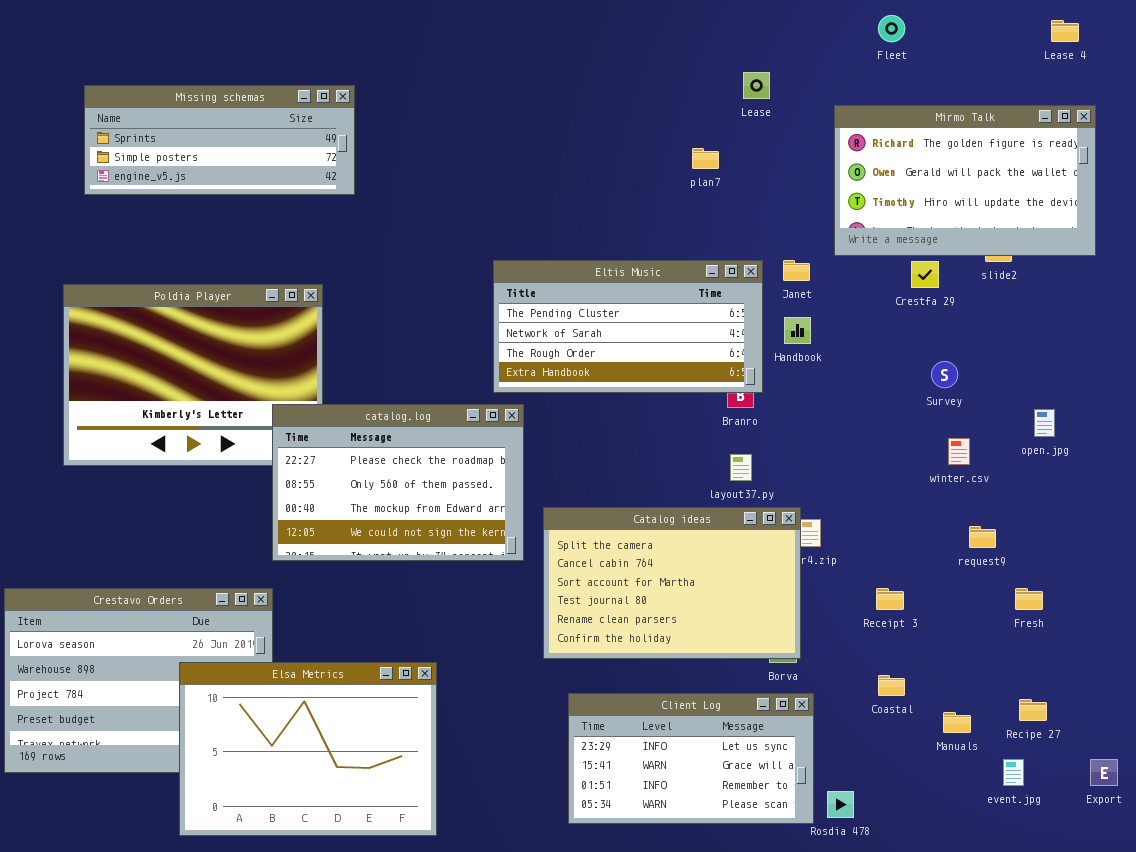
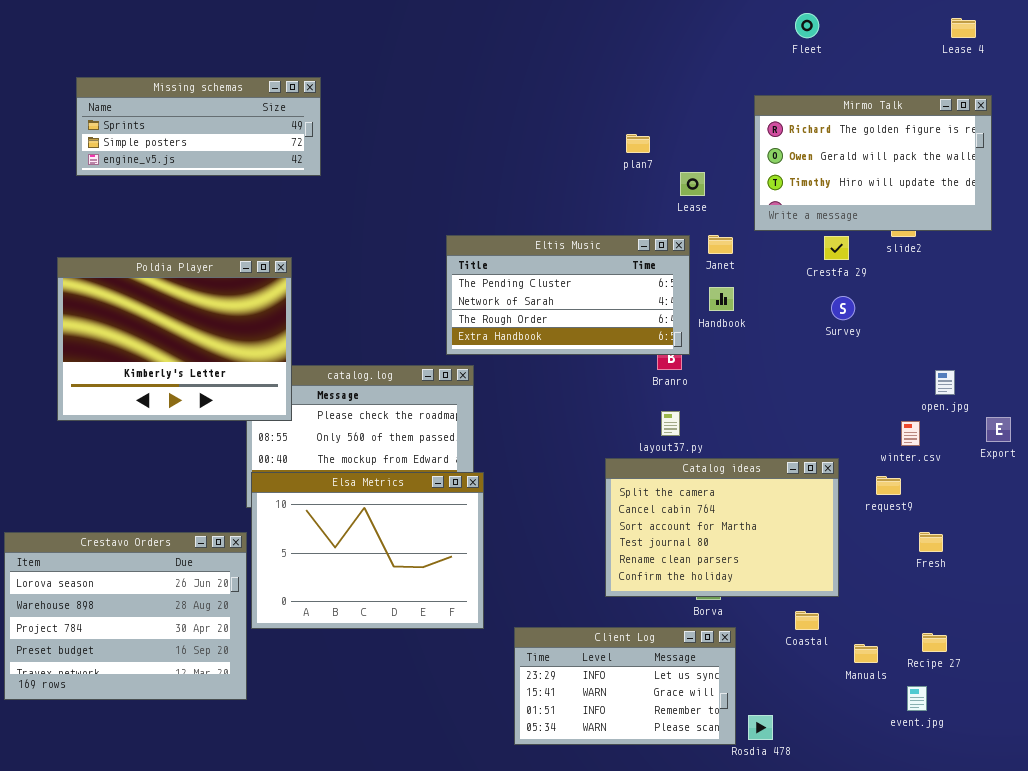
Lease: [743,72,770,99] -> [680,172,705,196], moved
Poldia Player: [63,284,323,466] -> [57,257,292,421], raised
Survey: [931,361,958,388] -> [831,296,855,320], moved
winter.csv: [948,438,970,465] -> [901,421,920,446], moved
Catalog ideas: [543,507,801,659] -> [605,458,839,597], moved
Elsa Metrics: [179,662,437,836] -> [251,472,484,629], moved
Export: [1090,759,1118,786] -> [986,417,1011,442], moved

